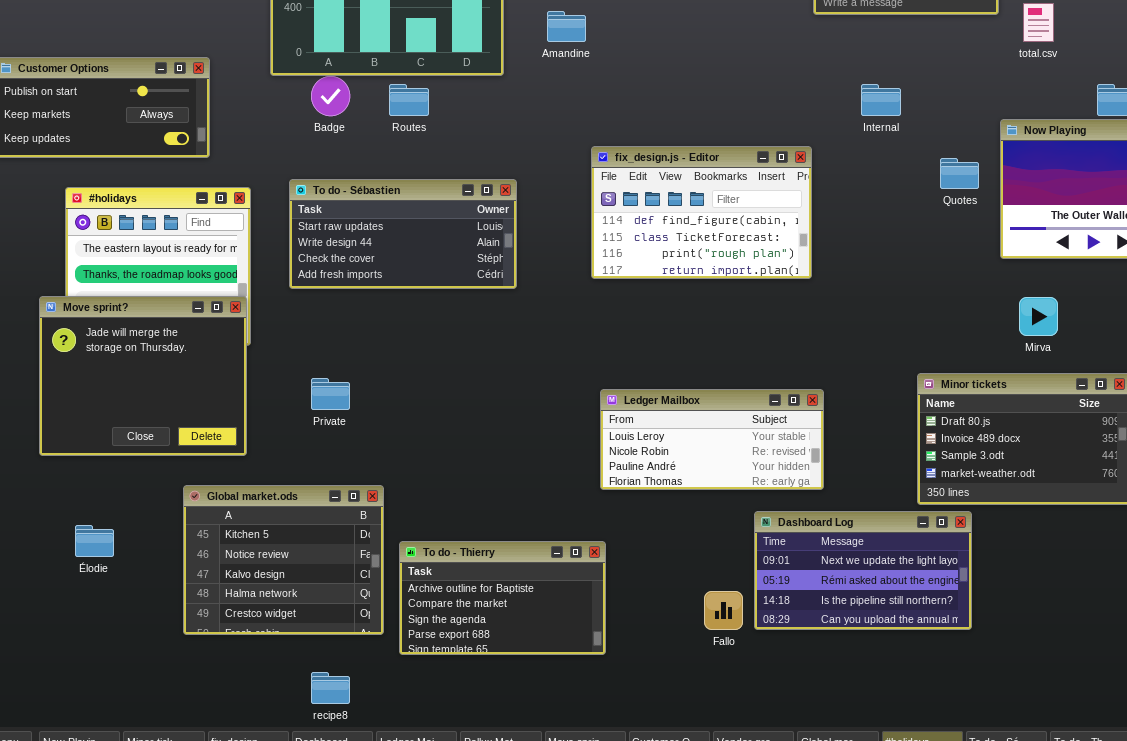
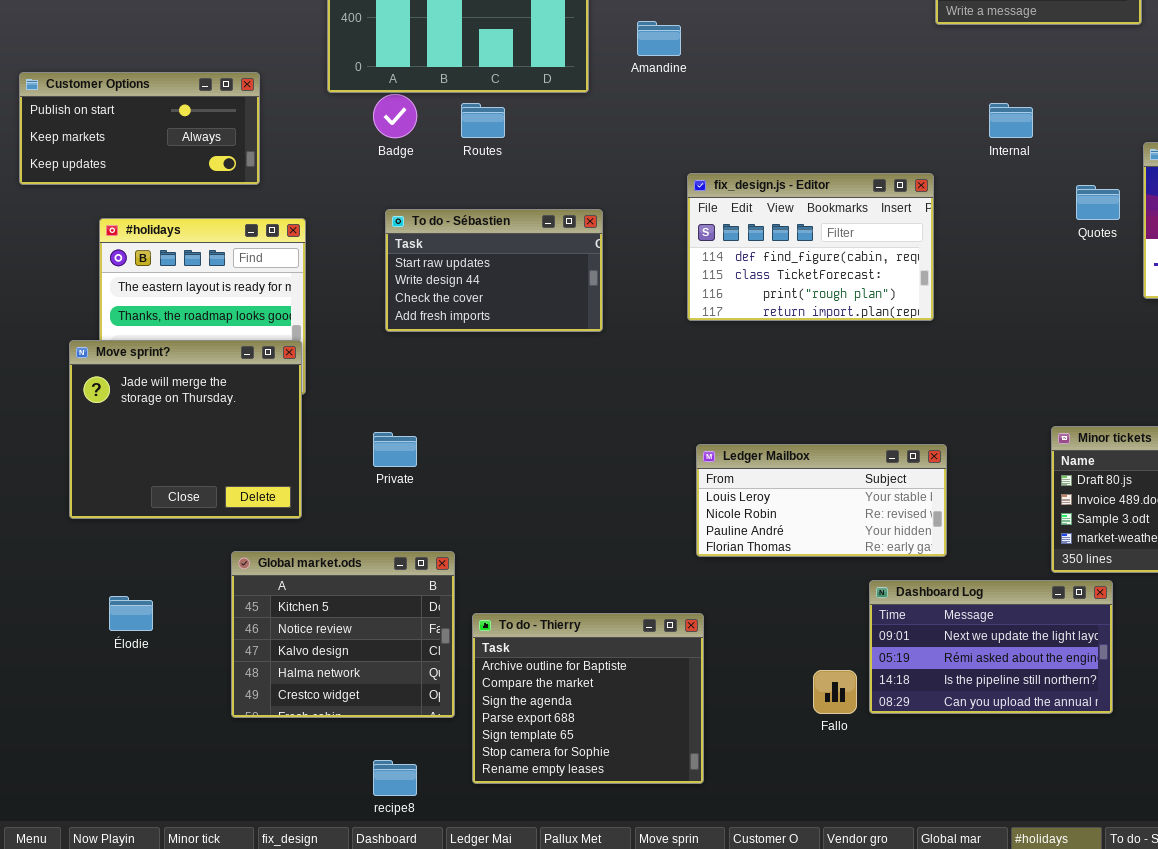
To do - Sébastien: [289,179,517,289] -> [385,209,603,332], resized
To do - Thierry: [399,541,606,655] -> [472,613,704,784], resized

